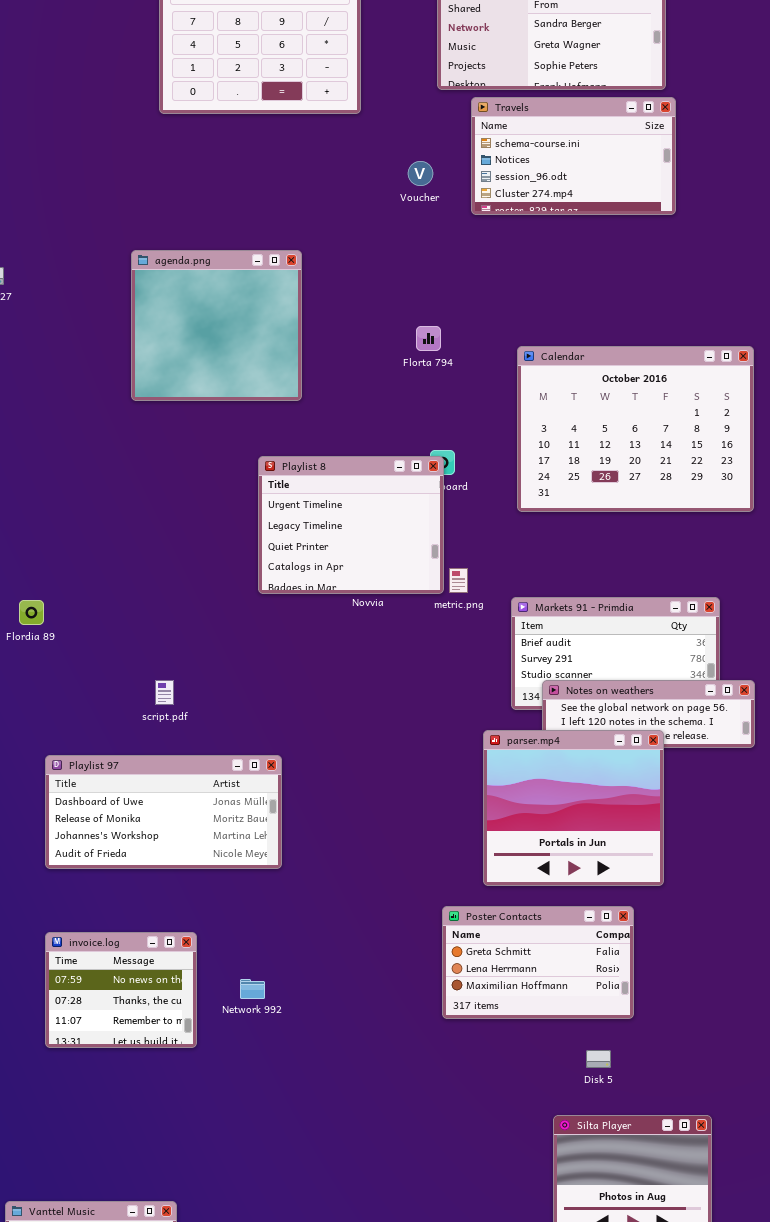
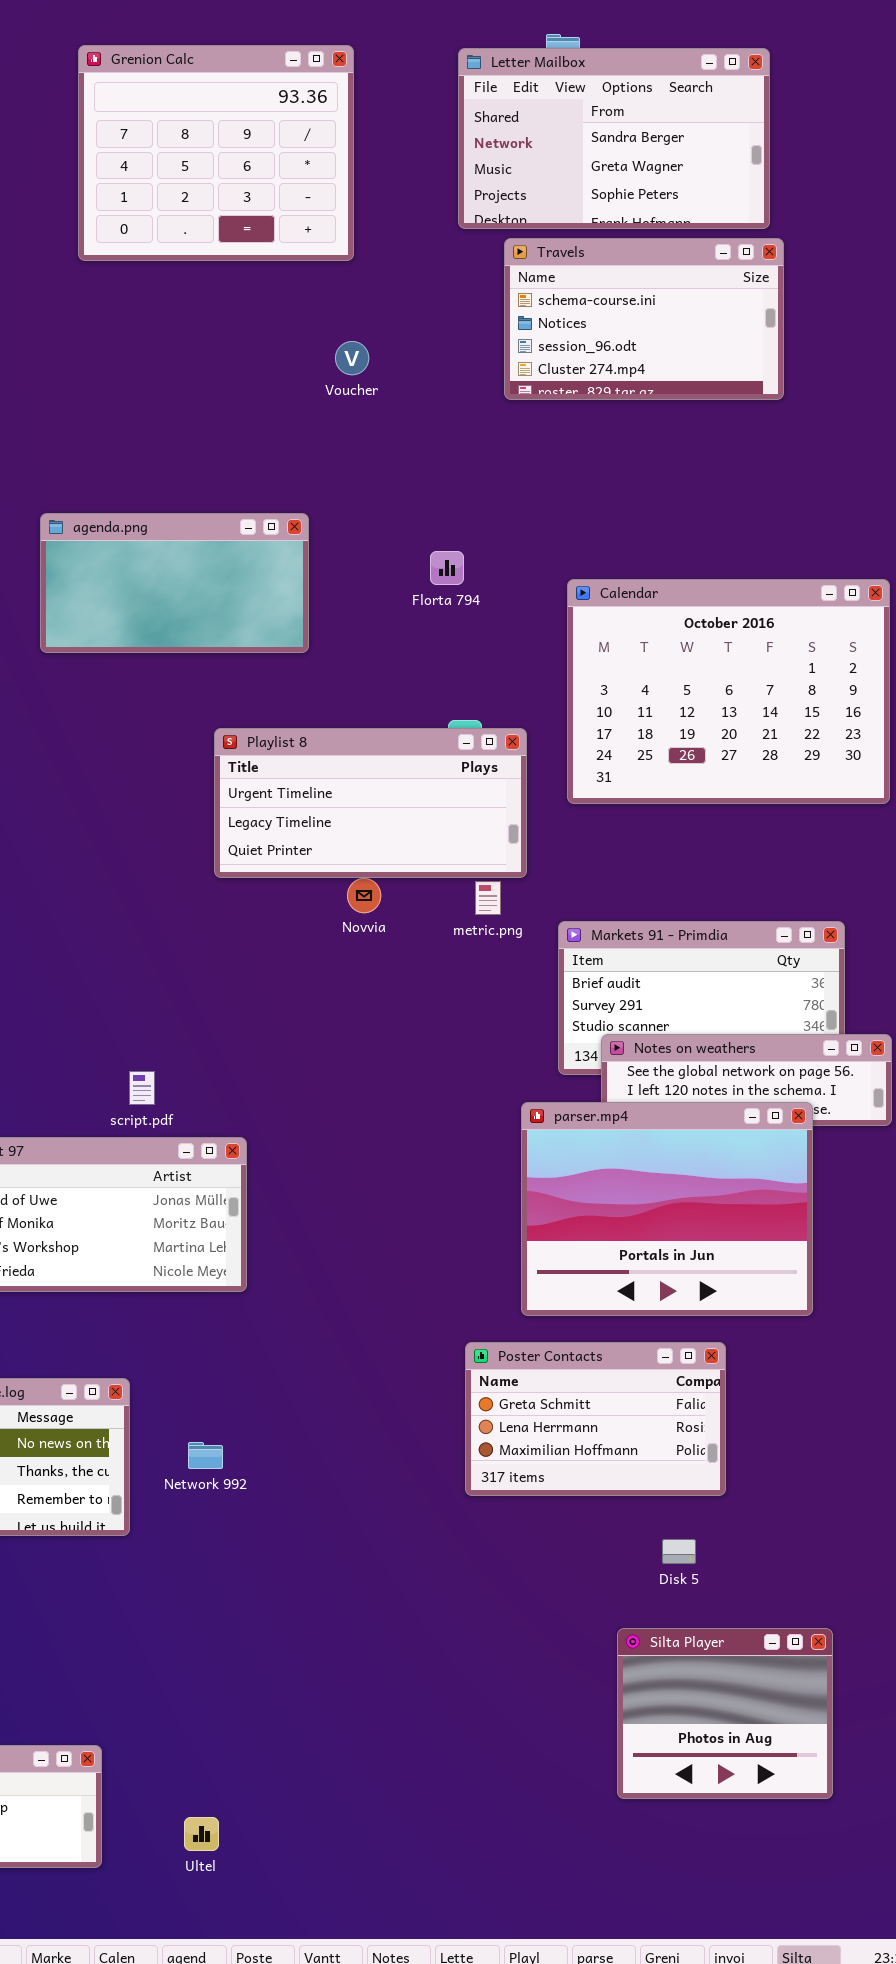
Voucher: [408,161,433,186] -> [335,341,369,375], moved
agenda.png: [131,250,302,401] -> [40,513,309,653], resized
Playlist 8: [258,456,444,594] -> [214,728,527,878], resized
script.pdf: [155,680,174,705] -> [129,1071,155,1105], moved
parser.mp4: [483,730,664,886] -> [521,1102,813,1316], resized

